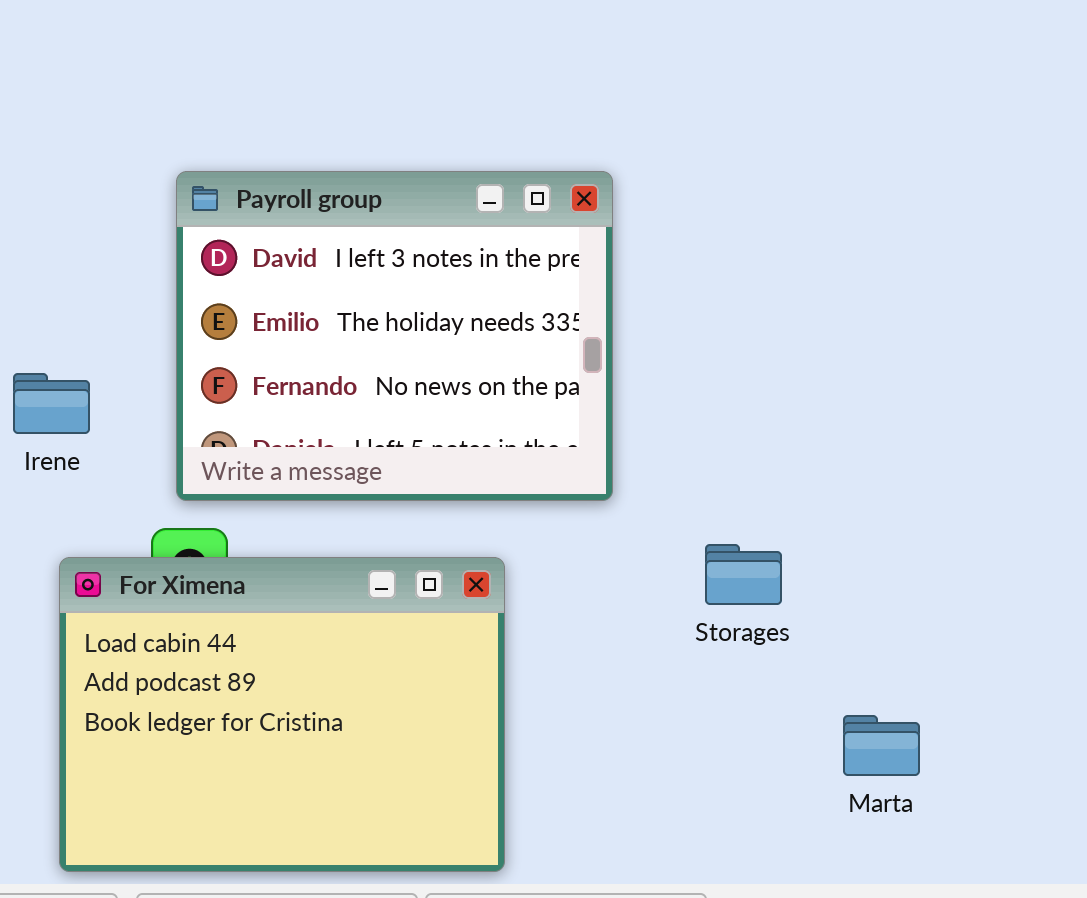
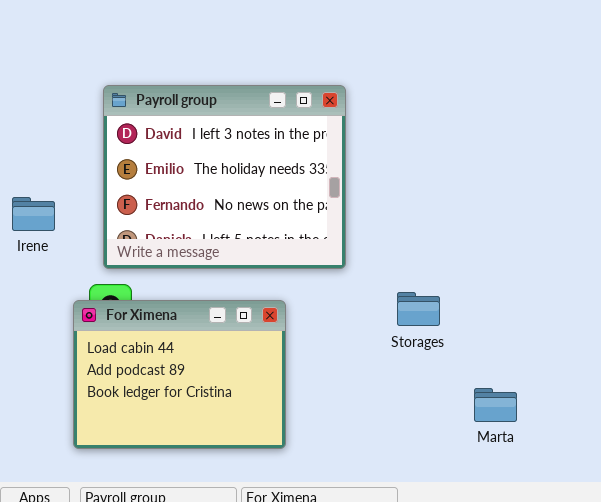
For Ximena: [59,557,505,872] -> [73,300,286,449], resized

